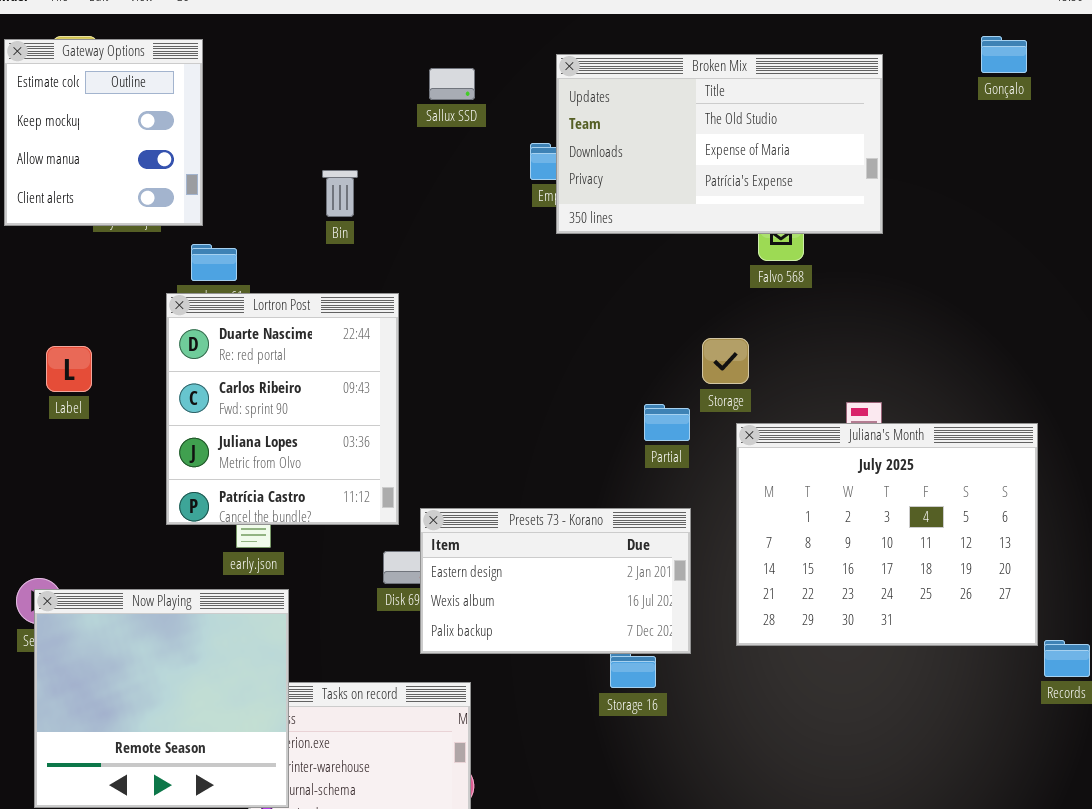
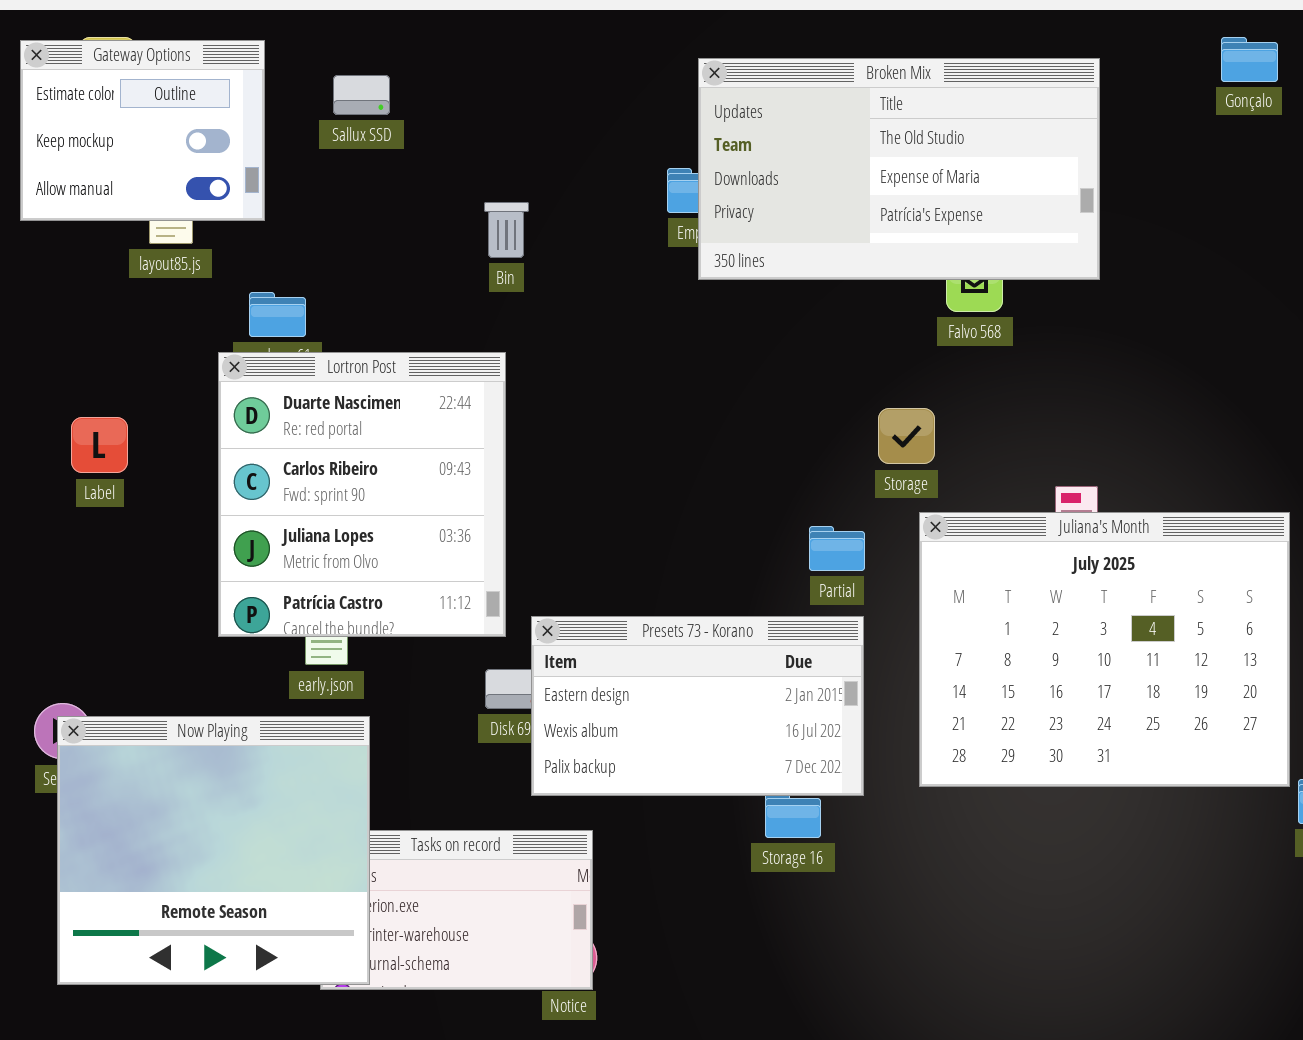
Gateway Options: [4,39,203,226] -> [20,40,265,221], resized
Sallux SSD: [429,68,475,100] -> [333,75,390,115], moved
Bin: [322,170,358,217] -> [484,202,529,258], moved
Partial: [644,404,690,441] -> [809,526,865,571], moved

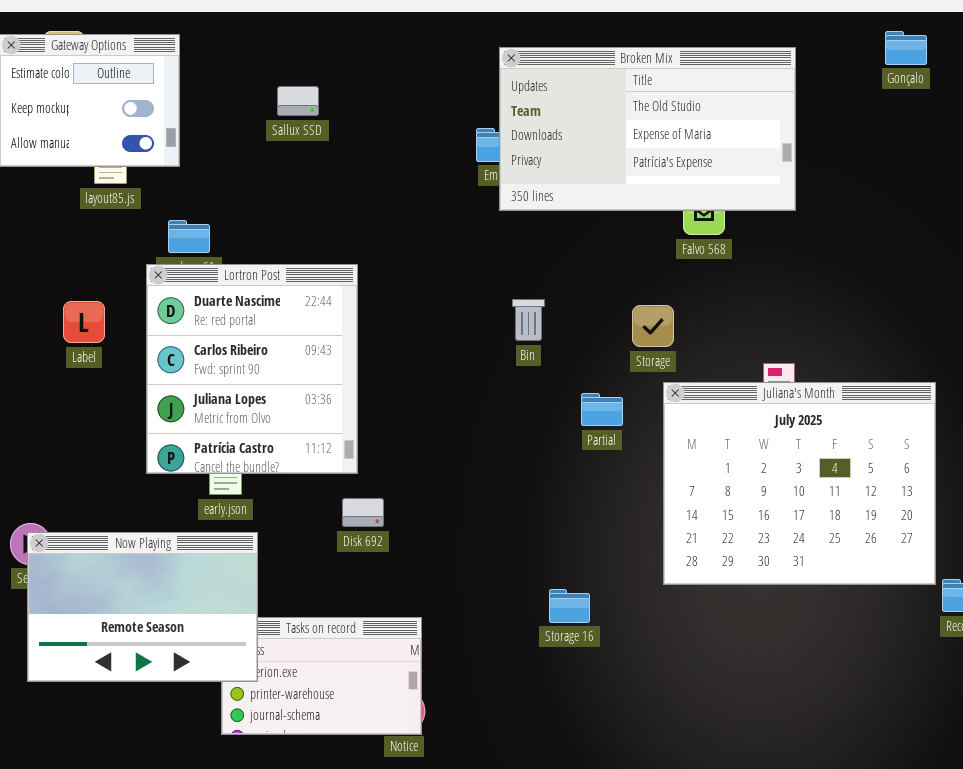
Sallux SSD: [333,75,390,115] -> [277,86,319,116], moved
Bin: [484,202,529,258] -> [512,299,545,341], moved
Label: [71,417,128,473] -> [63,301,105,343], moved
Presets 73 - Korano: [531,616,864,796] -> none, closed
Now Playing: [57,716,370,985] -> [27,532,258,682], resized

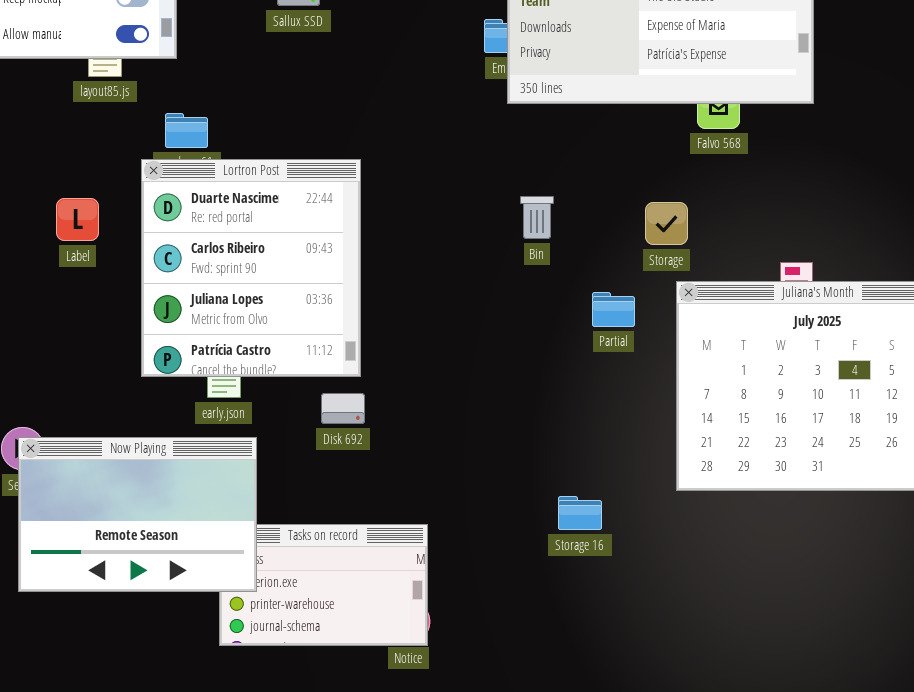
Disk 692: [342,498,384,527] -> [321,393,365,424], moved

